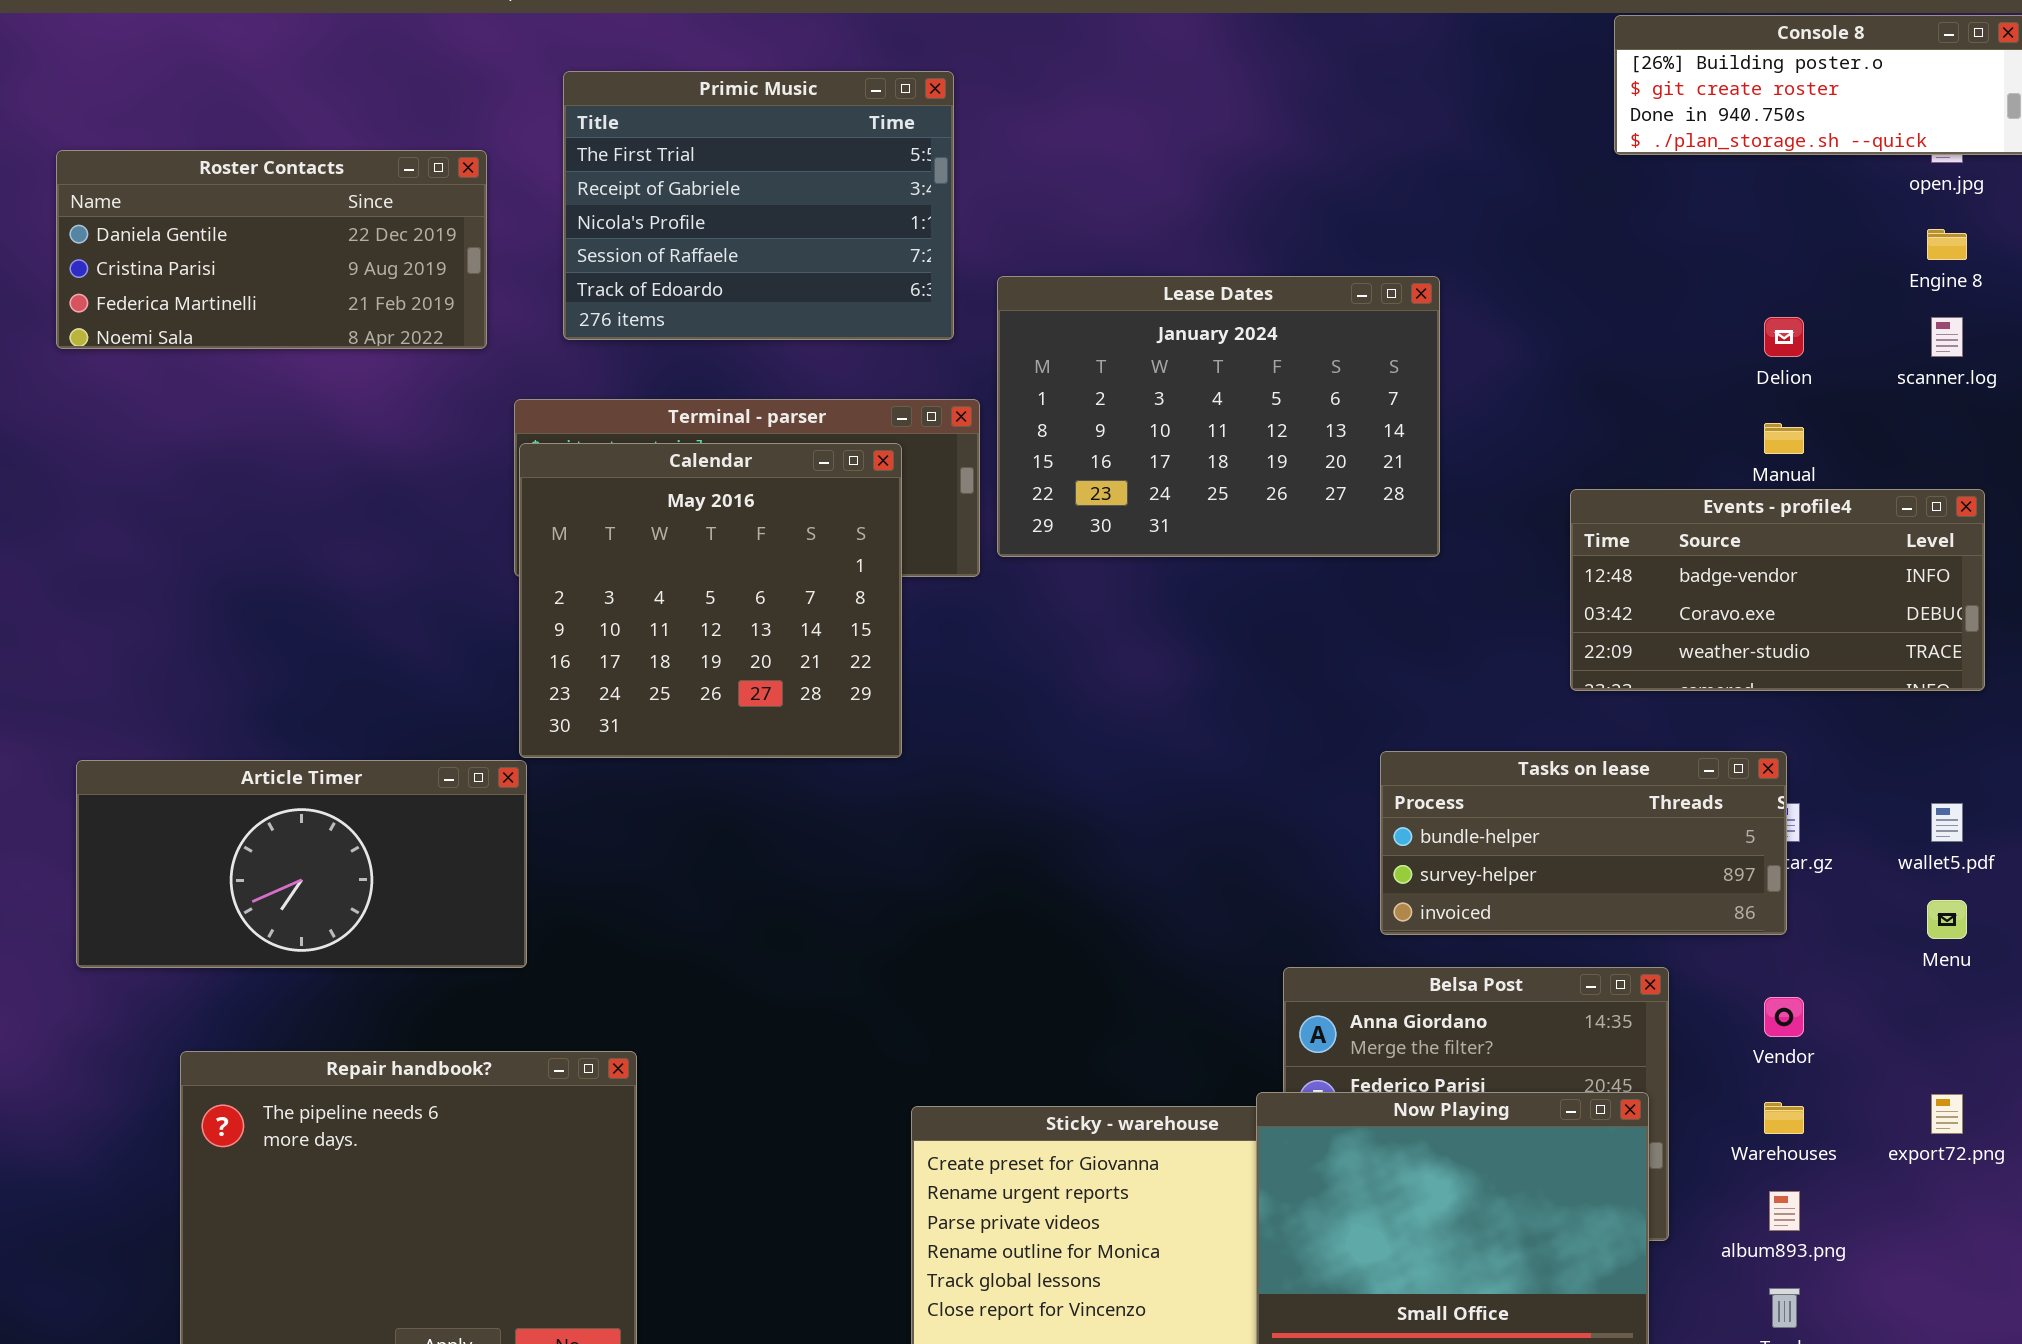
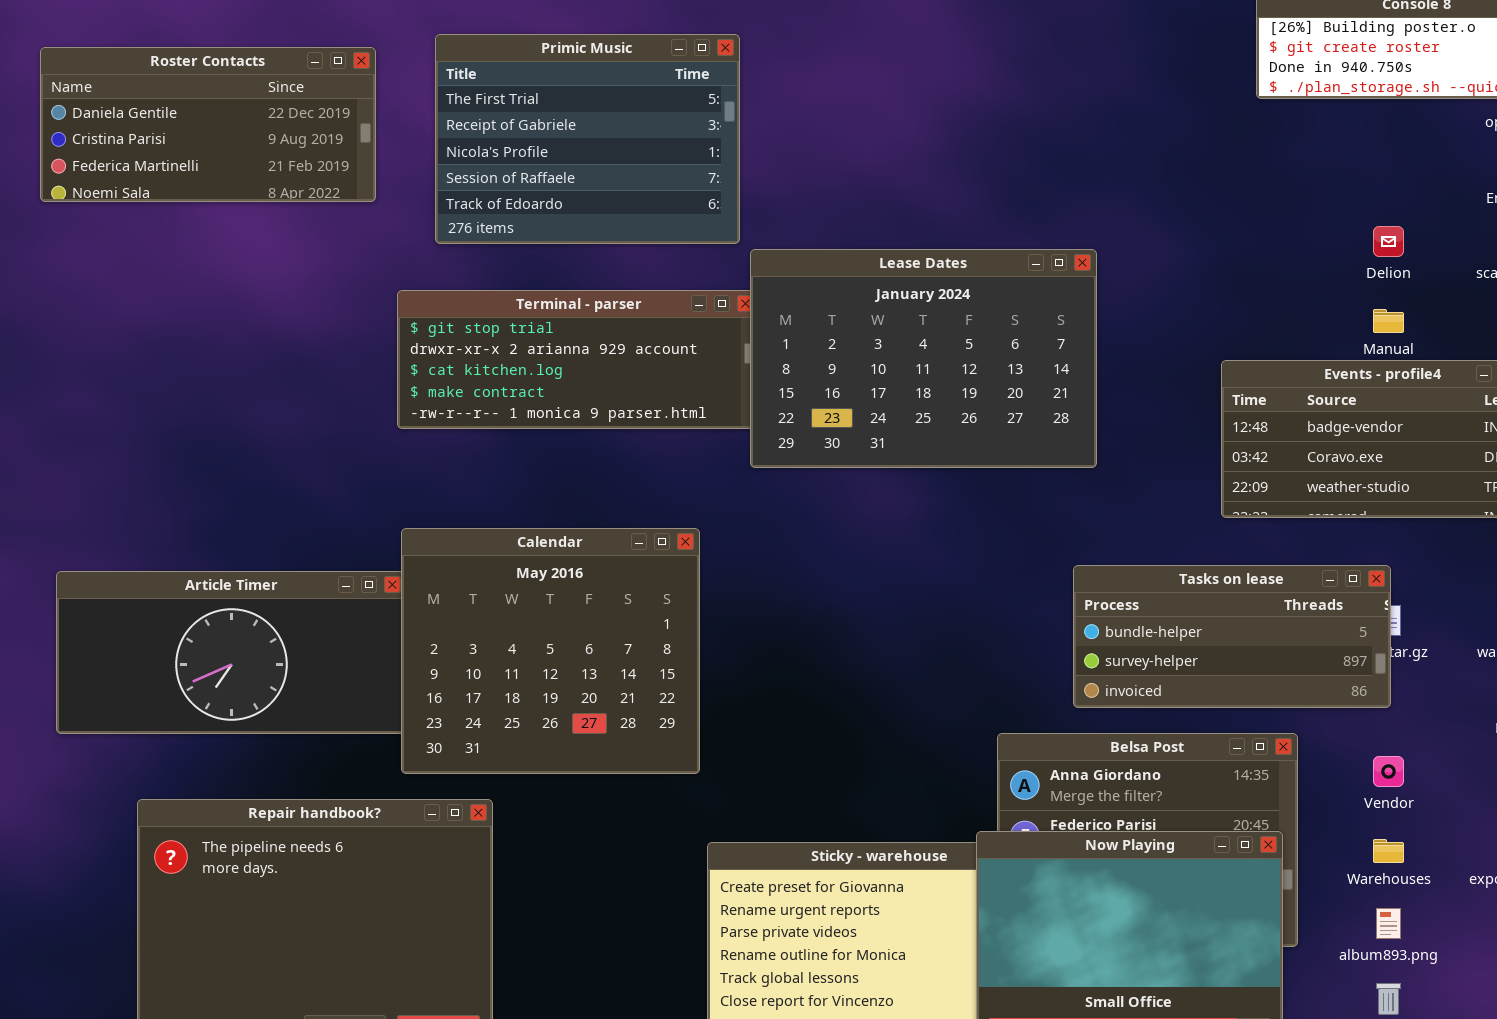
Roster Contacts: [56,150,487,349] -> [40,47,376,202], moved
Lease Dates: [997,276,1440,557] -> [750,249,1097,468], moved
Calendar: [519,443,902,758] -> [401,528,700,774], moved

